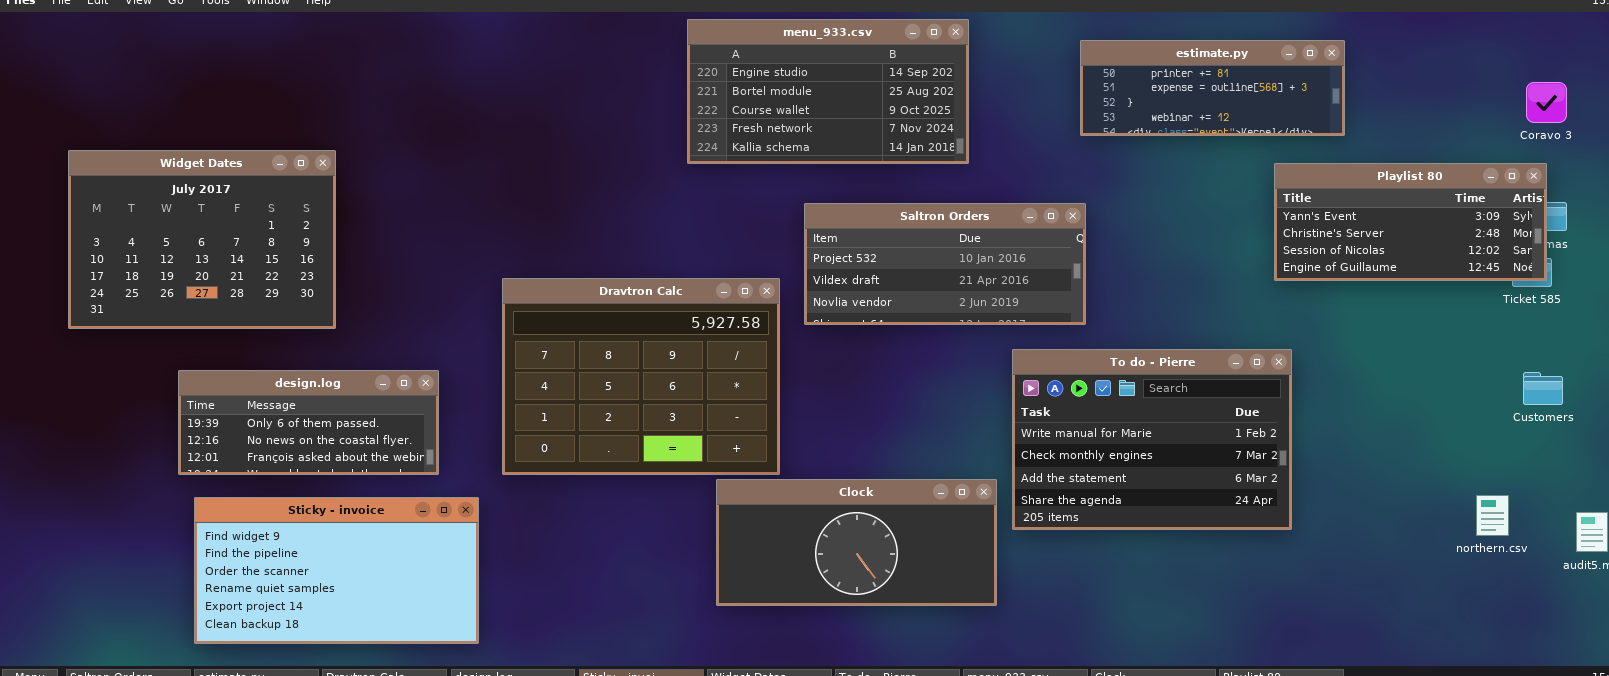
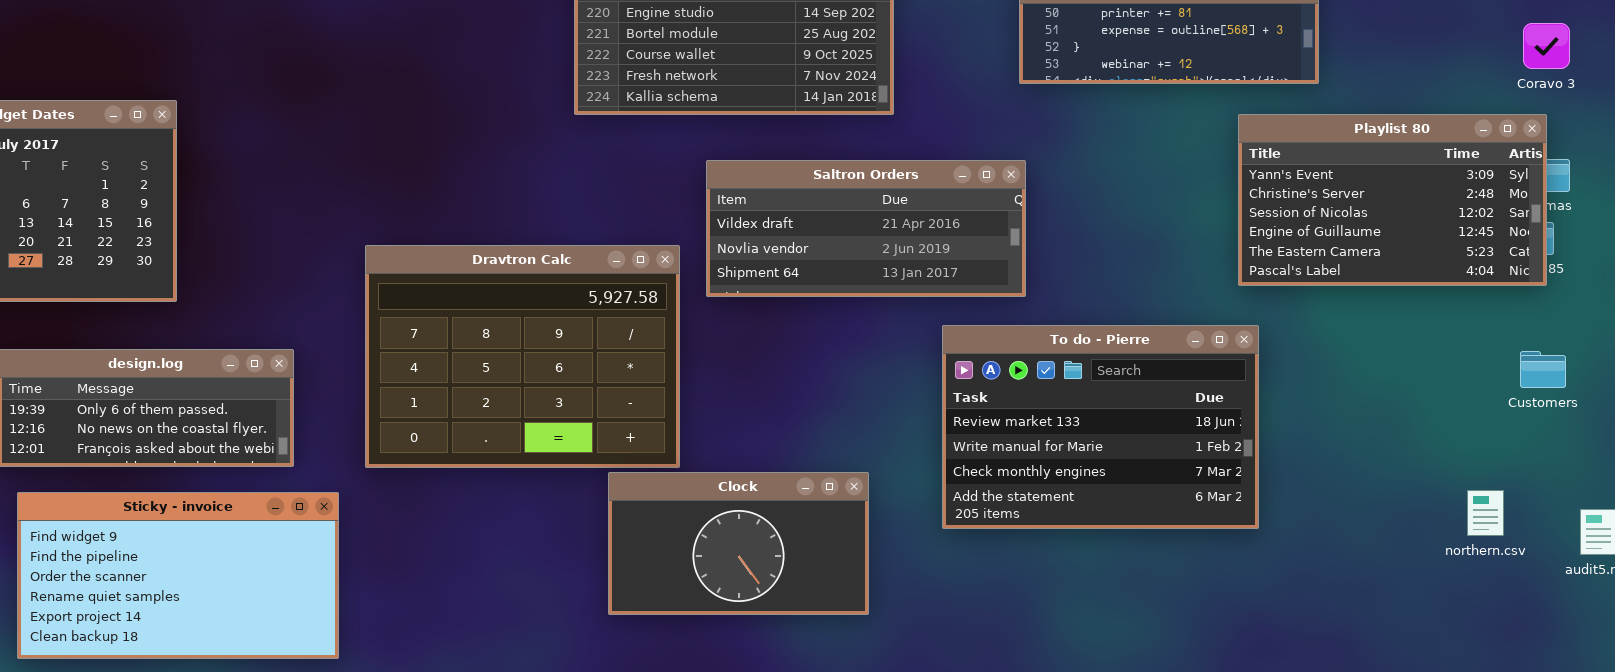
Playlist 80: [1274,163,1547,281] -> [1238,114,1547,286], resized
Saltron Orders: [804,203,1086,325] -> [706,160,1026,297], scrolled down 1 row
To do - Pierre: [1012,349,1292,530] -> [942,325,1259,529], scrolled up 1 row
Clock: [716,479,997,606] -> [608,472,869,615], resized

